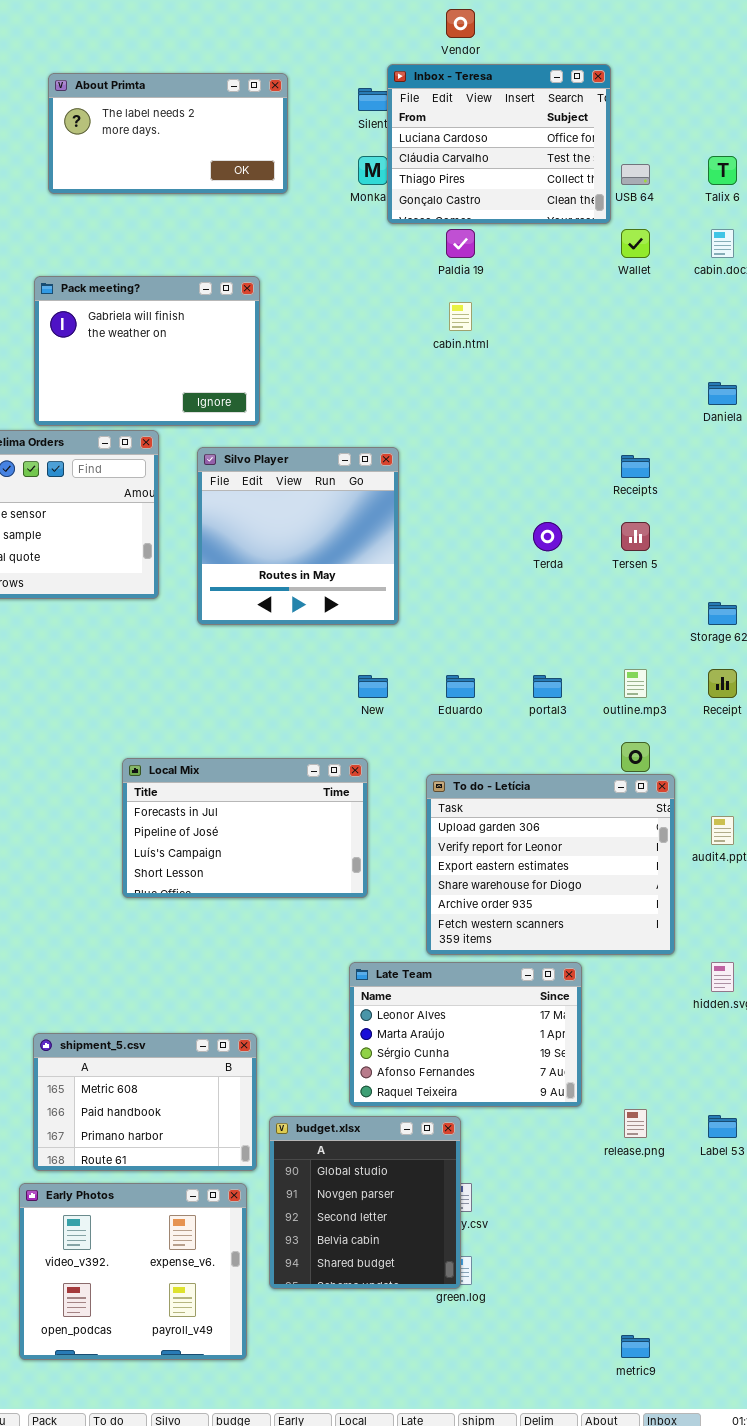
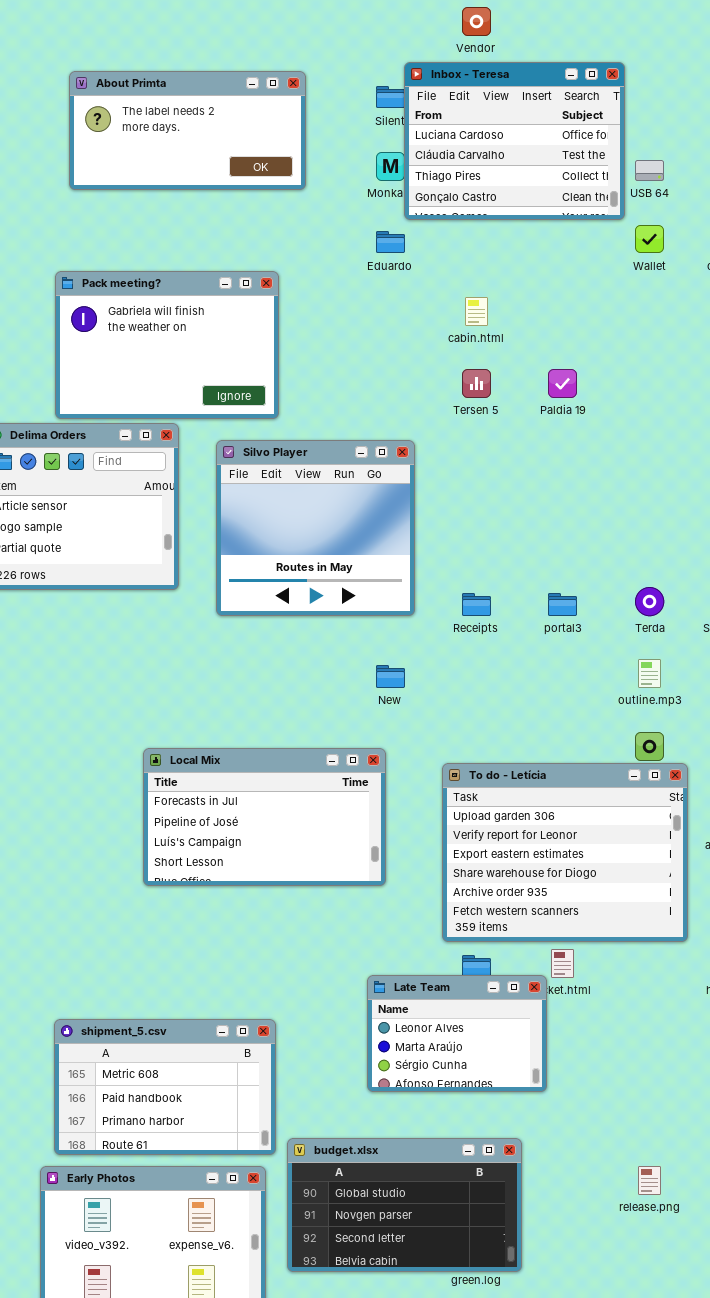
Paldia 19: [446,229,475,258] -> [548,369,577,398], moved
Receipts: [621,455,650,478] -> [462,593,491,616], moved
Terda: [533,522,562,551] -> [635,587,664,616], moved
Tersen 5: [621,522,650,551] -> [462,369,491,398], moved
Eduardo: [446,675,475,698] -> [376,231,405,253], moved
portal3: [533,675,562,698] -> [548,593,577,616], moved
Late Team: [349,962,582,1107] -> [367,975,547,1092], resized
release.png: [624,1109,647,1138] -> [638,1166,661,1195], moved
budget.xlsx: [269,1116,461,1289] -> [287,1138,522,1272], resized

